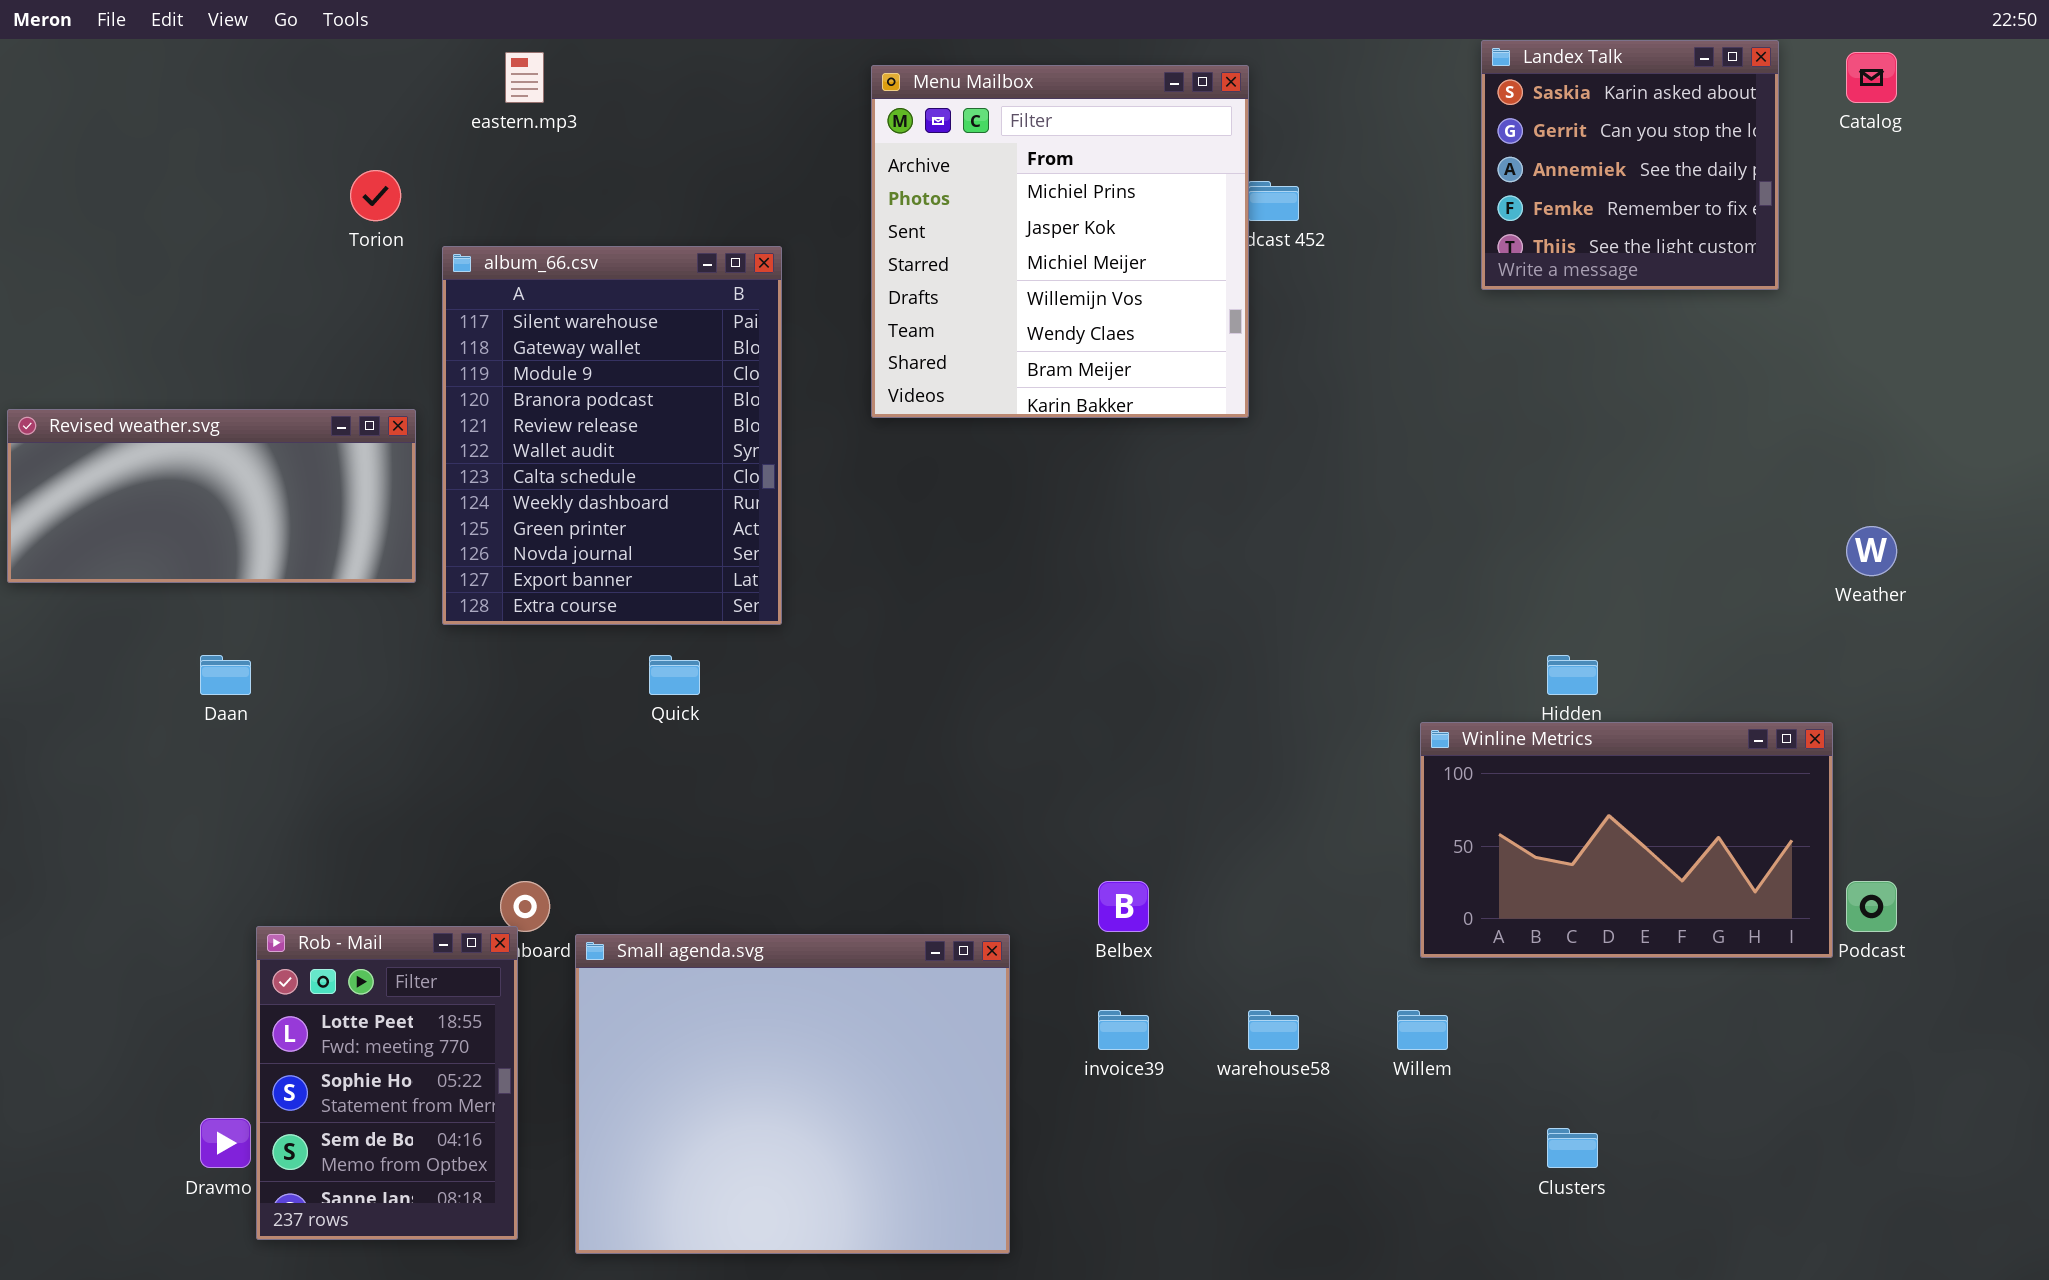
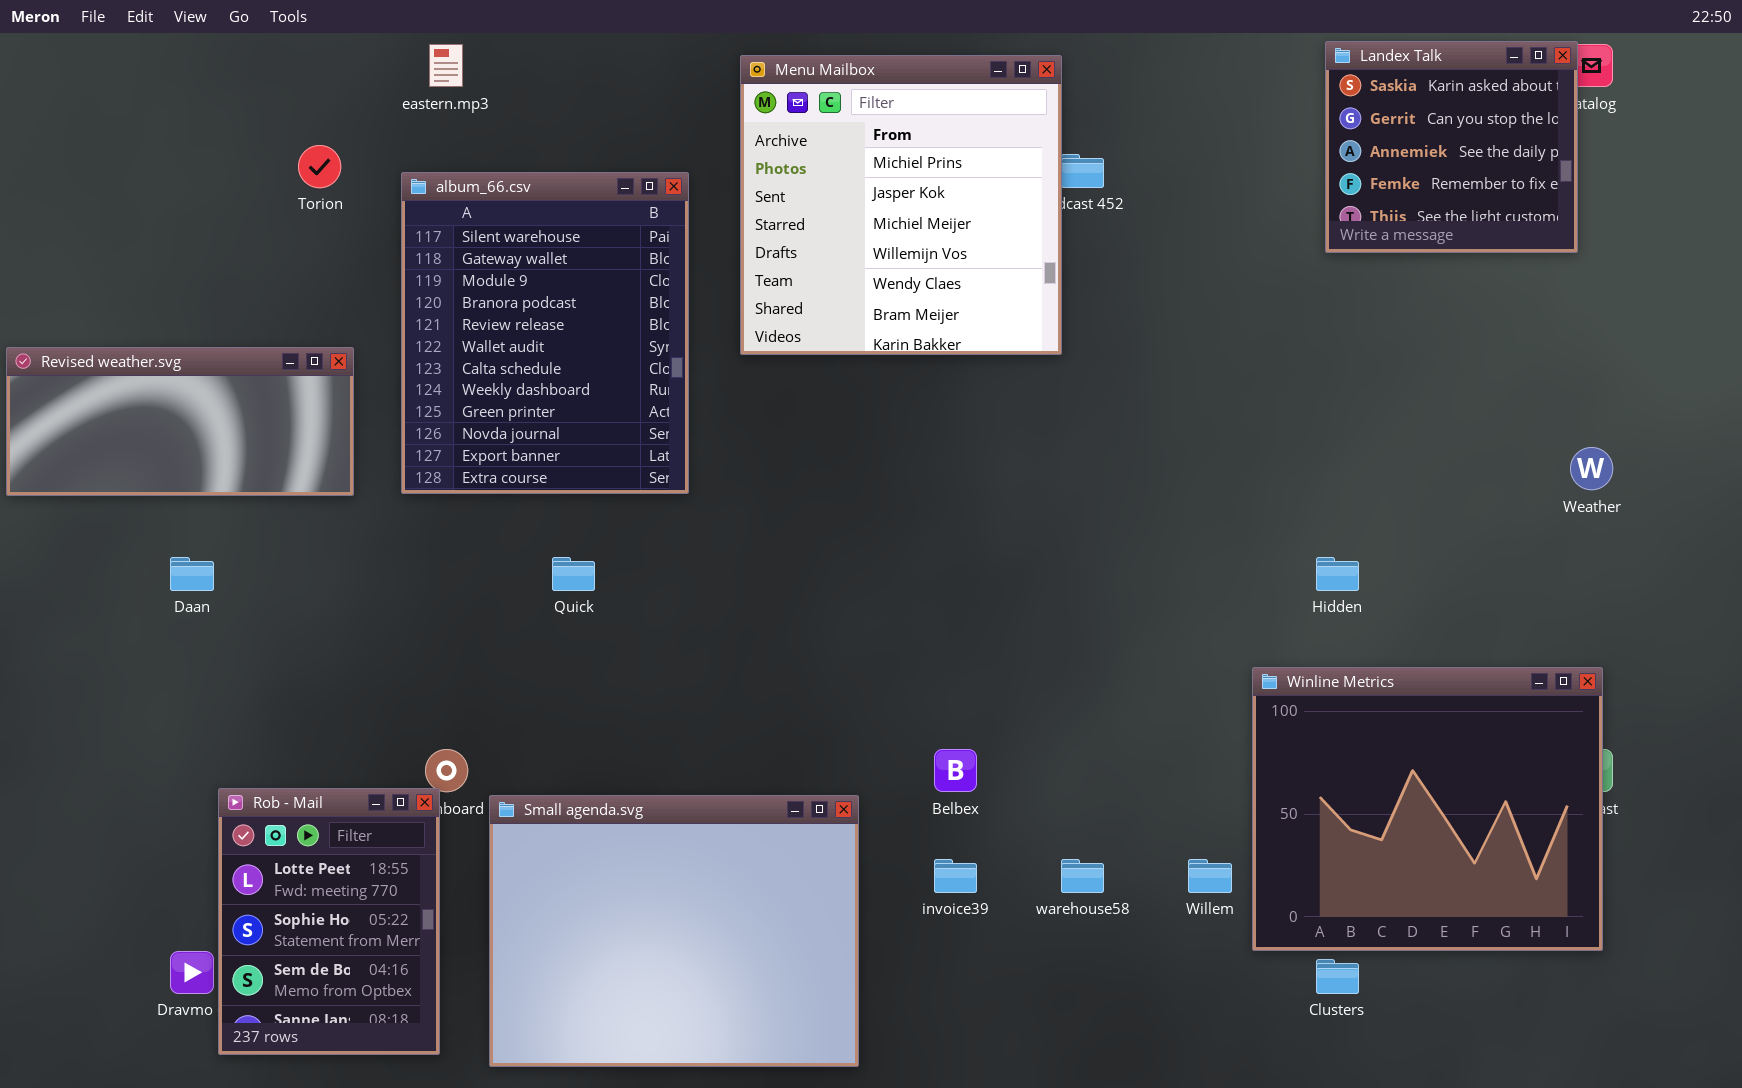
Landex Talk: [1481,40,1779,290] -> [1325,41,1578,253], moved
album_66.csv: [442,246,782,625] -> [401,172,689,494], moved
Winline Metrics: [1420,722,1833,958] -> [1252,667,1603,951], moved, resized

